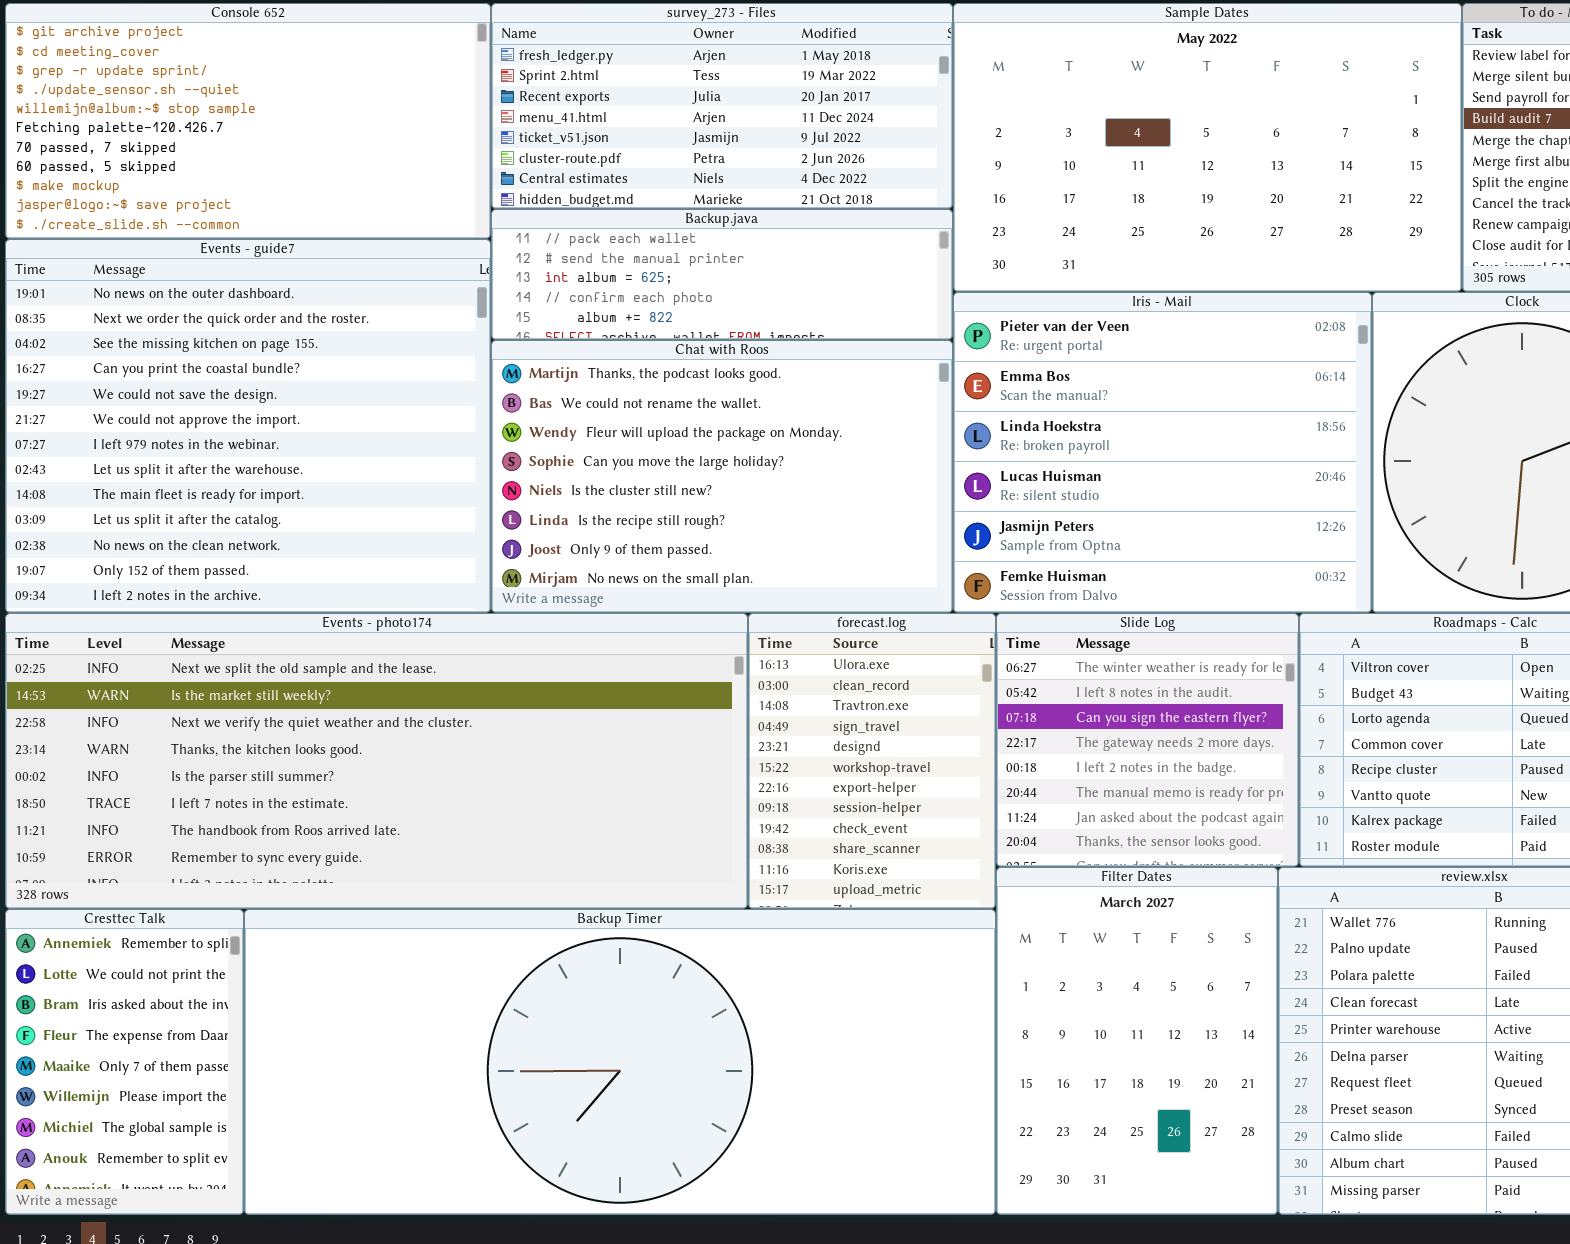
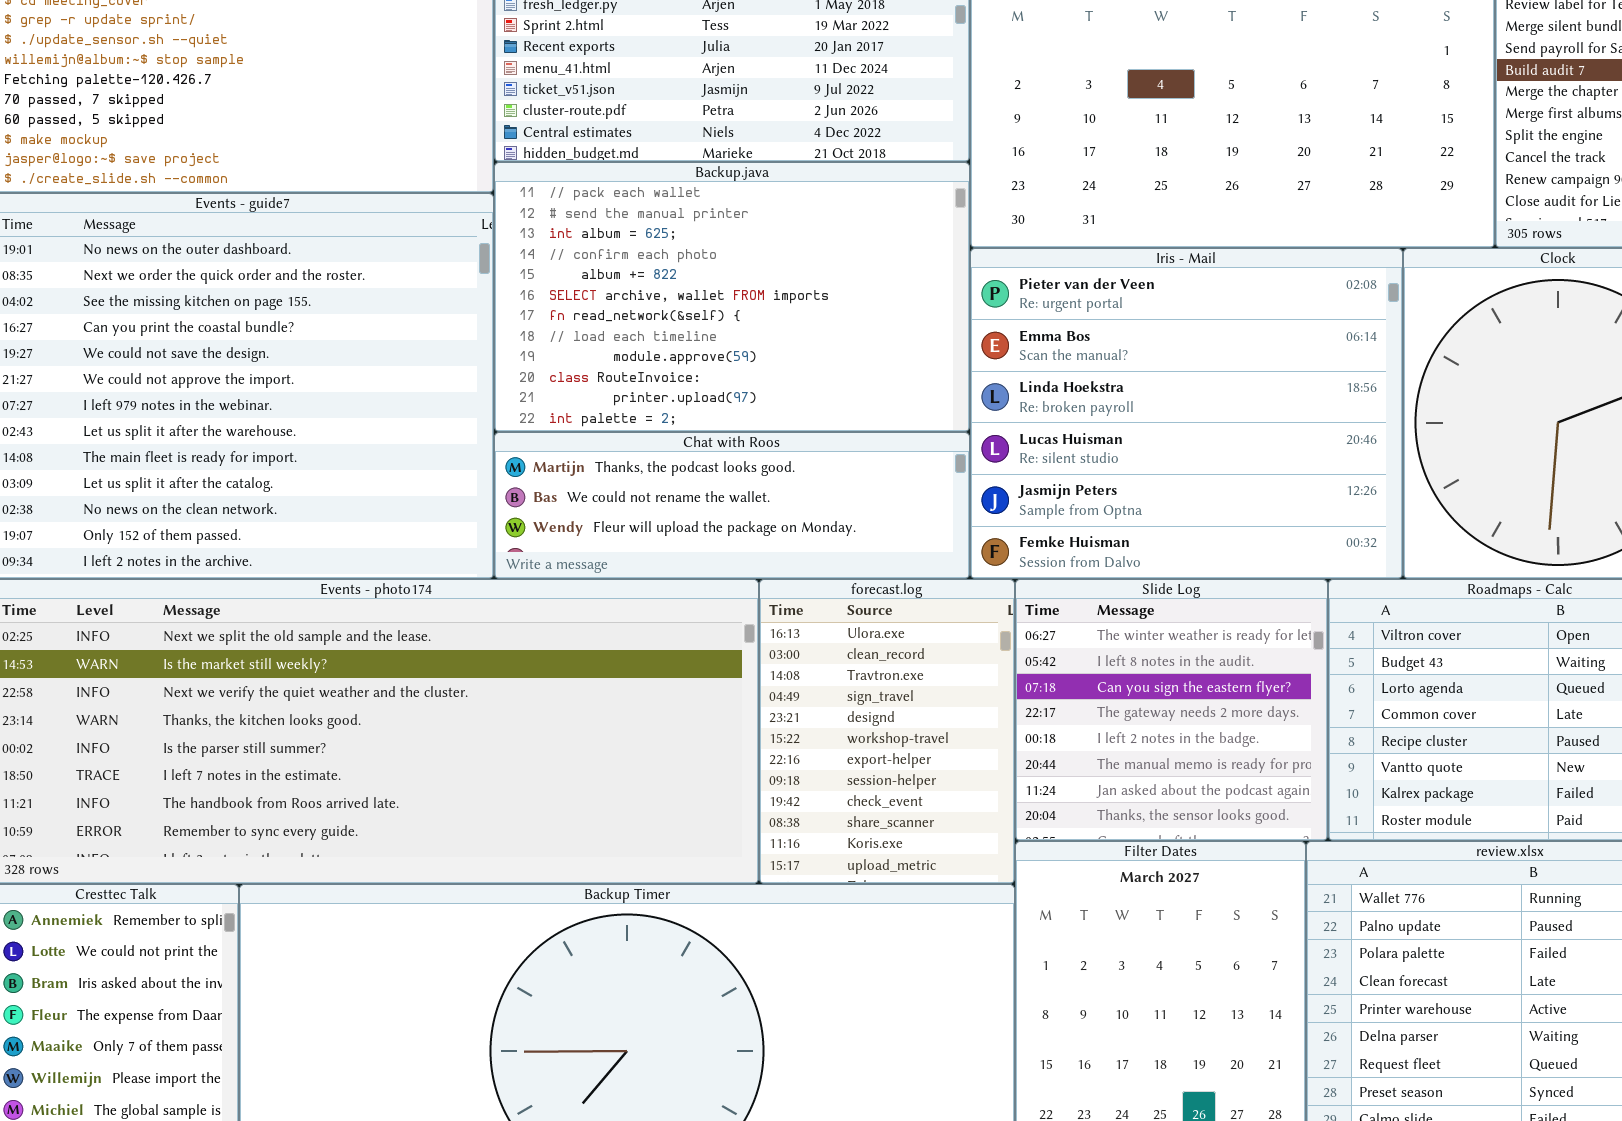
Backup.java: [491,209,953,340] -> [494,162,970,432], resized
Chat with Roos: [491,340,953,613] -> [494,432,970,579], resized

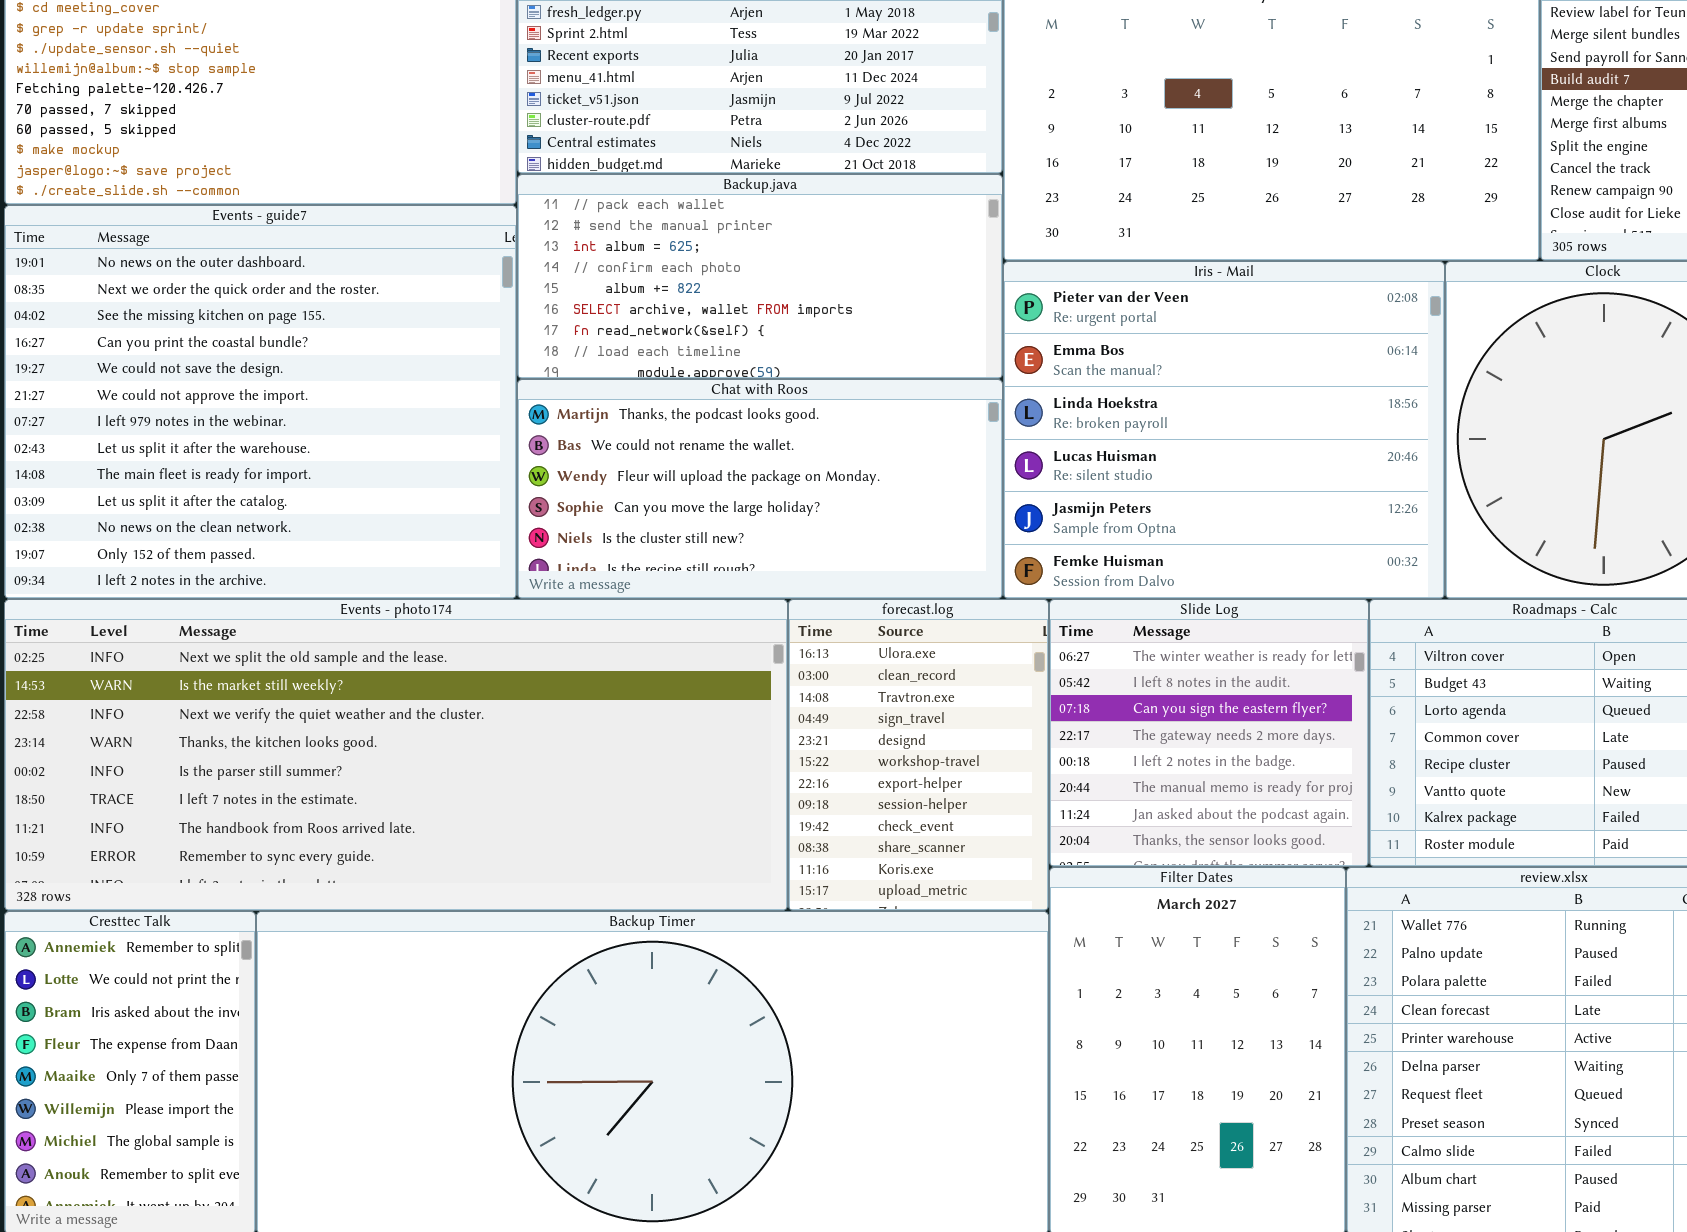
Backup.java: [494,162,970,432] -> [517,174,1003,379], resized
Chat with Roos: [494,432,970,579] -> [517,379,1003,599], resized

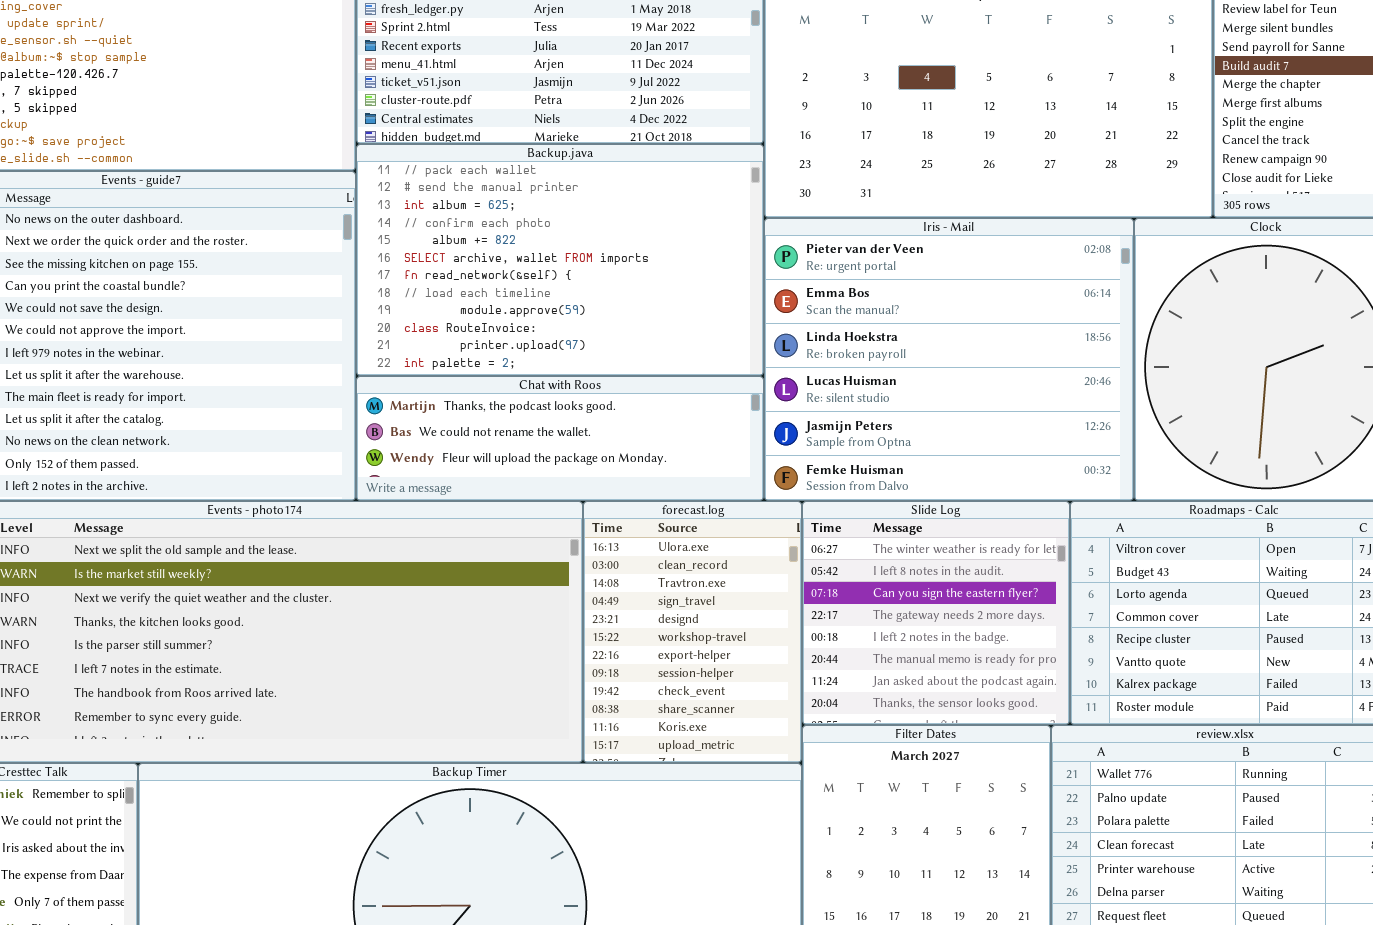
Backup.java: [517,174,1003,379] -> [356,144,764,376], resized
Chat with Roos: [517,379,1003,599] -> [356,376,764,501], resized

